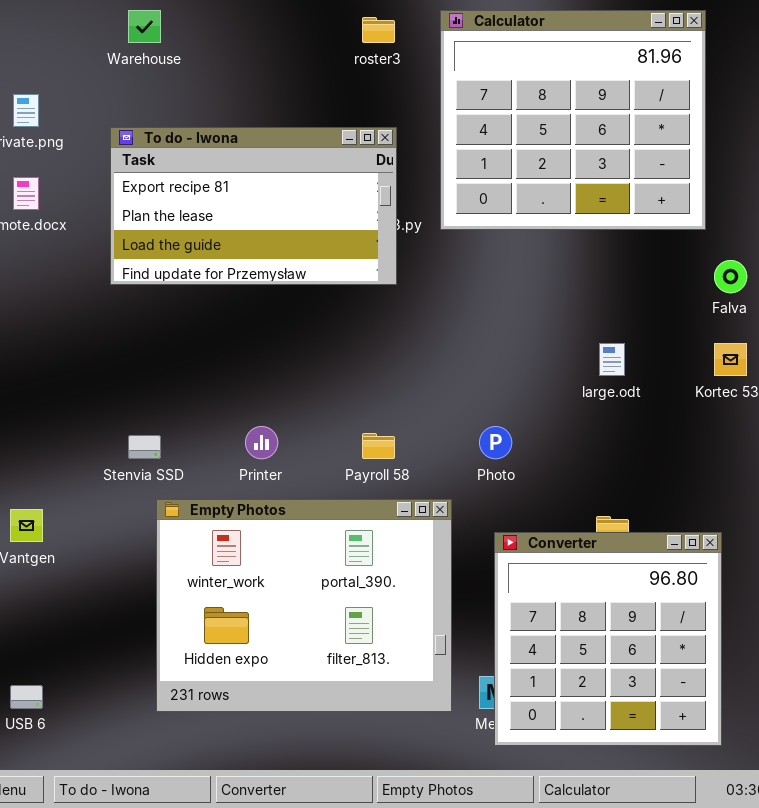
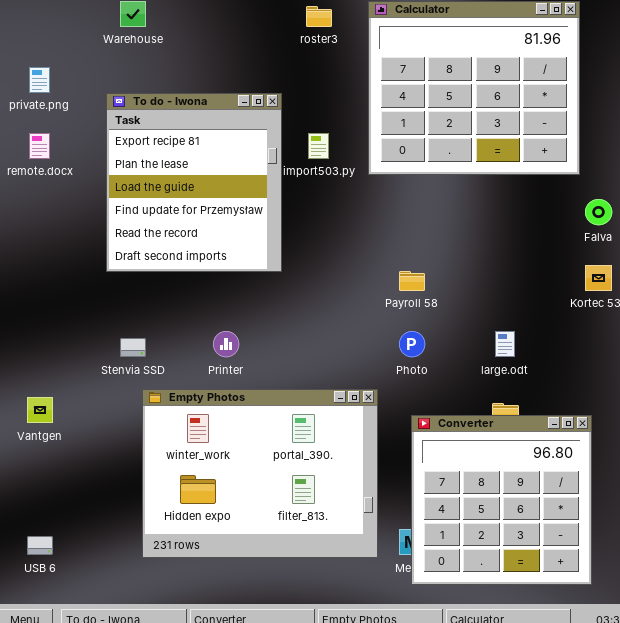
To do - Iwona: [110,127,397,285] -> [106,93,282,272], resized
large.odt: [599,343,625,376] -> [495,331,515,357], moved
Payroll 58: [362,433,395,459] -> [399,271,425,291], moved

